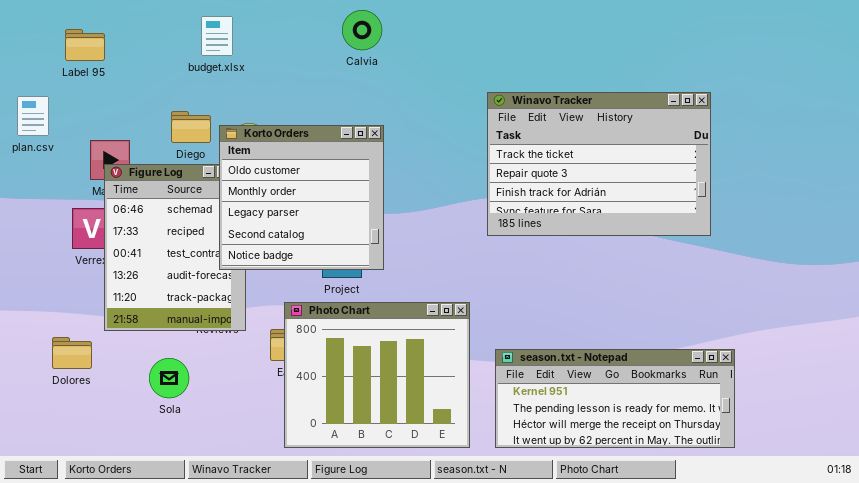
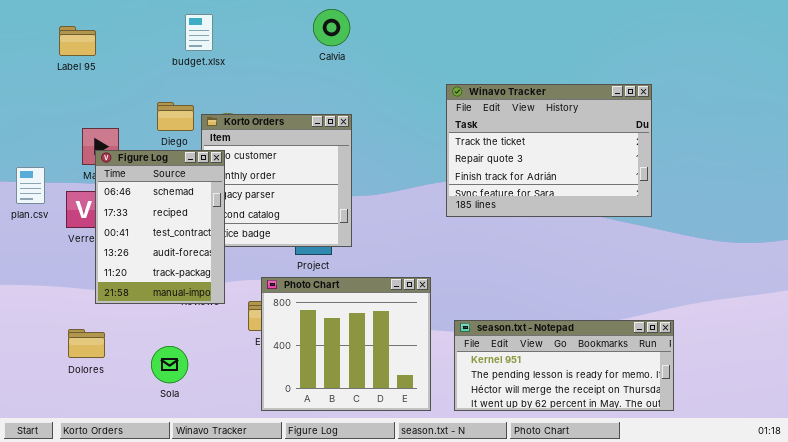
plan.csv: [17,96,49,136] -> [16,167,45,204], moved
Figure Log: [104,164,246,331] -> [95,150,225,304], raised
Dolores: [52,337,92,369] -> [68,329,105,358], moved
Sola: [149,358,189,398] -> [151,346,188,383], moved

